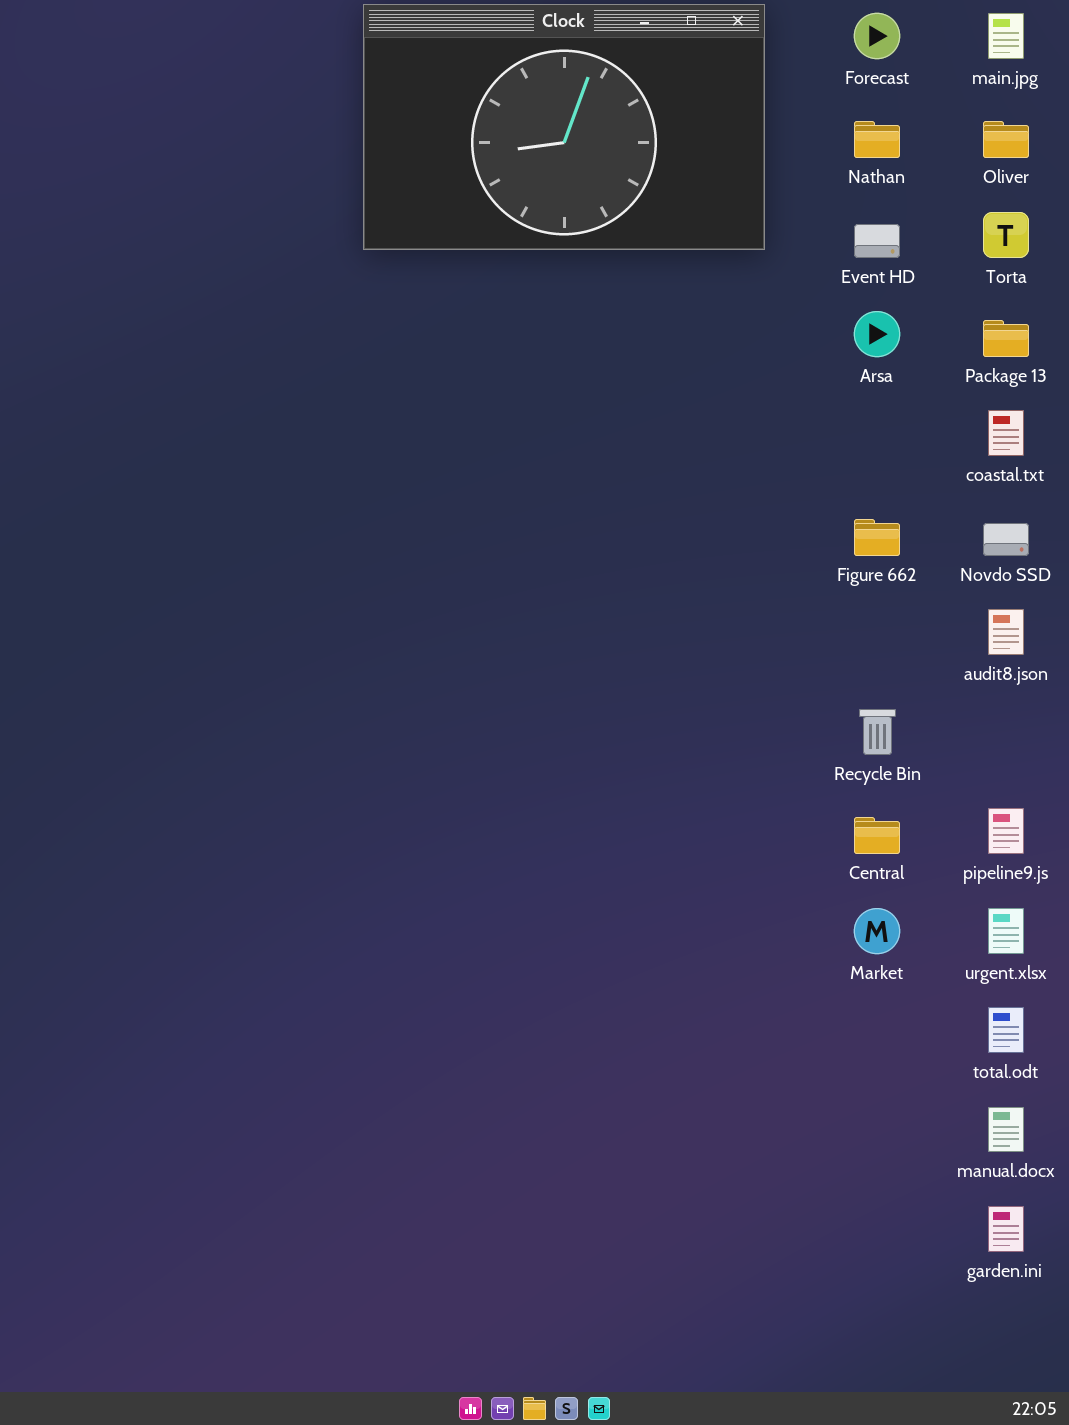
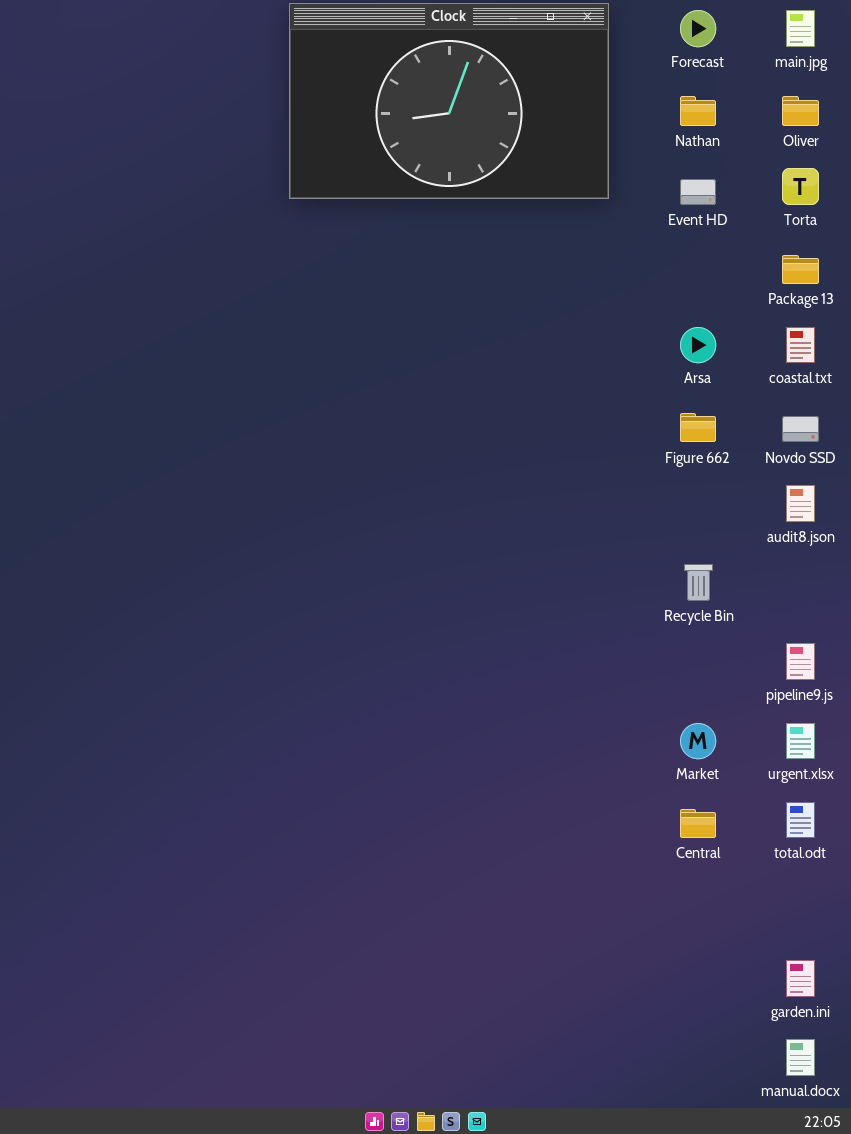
Arsa: [854,311,900,357] -> [680,327,716,363], moved
Central: [854,817,900,854] -> [680,809,716,838], moved
manual.docx: [988,1107,1024,1152] -> [786,1039,815,1076], moved

